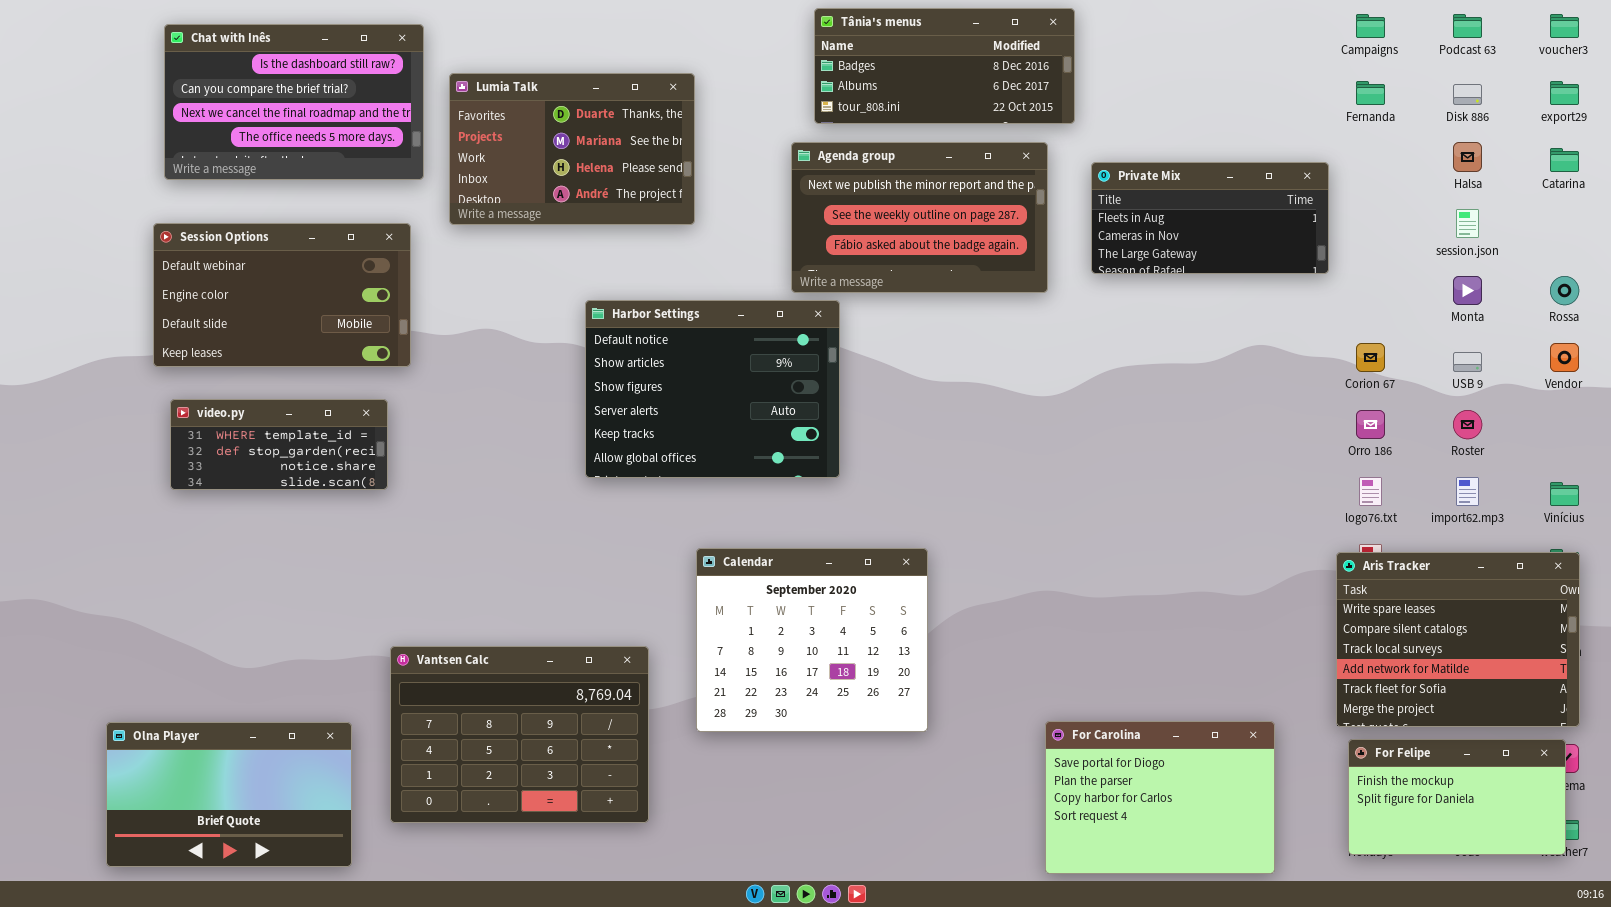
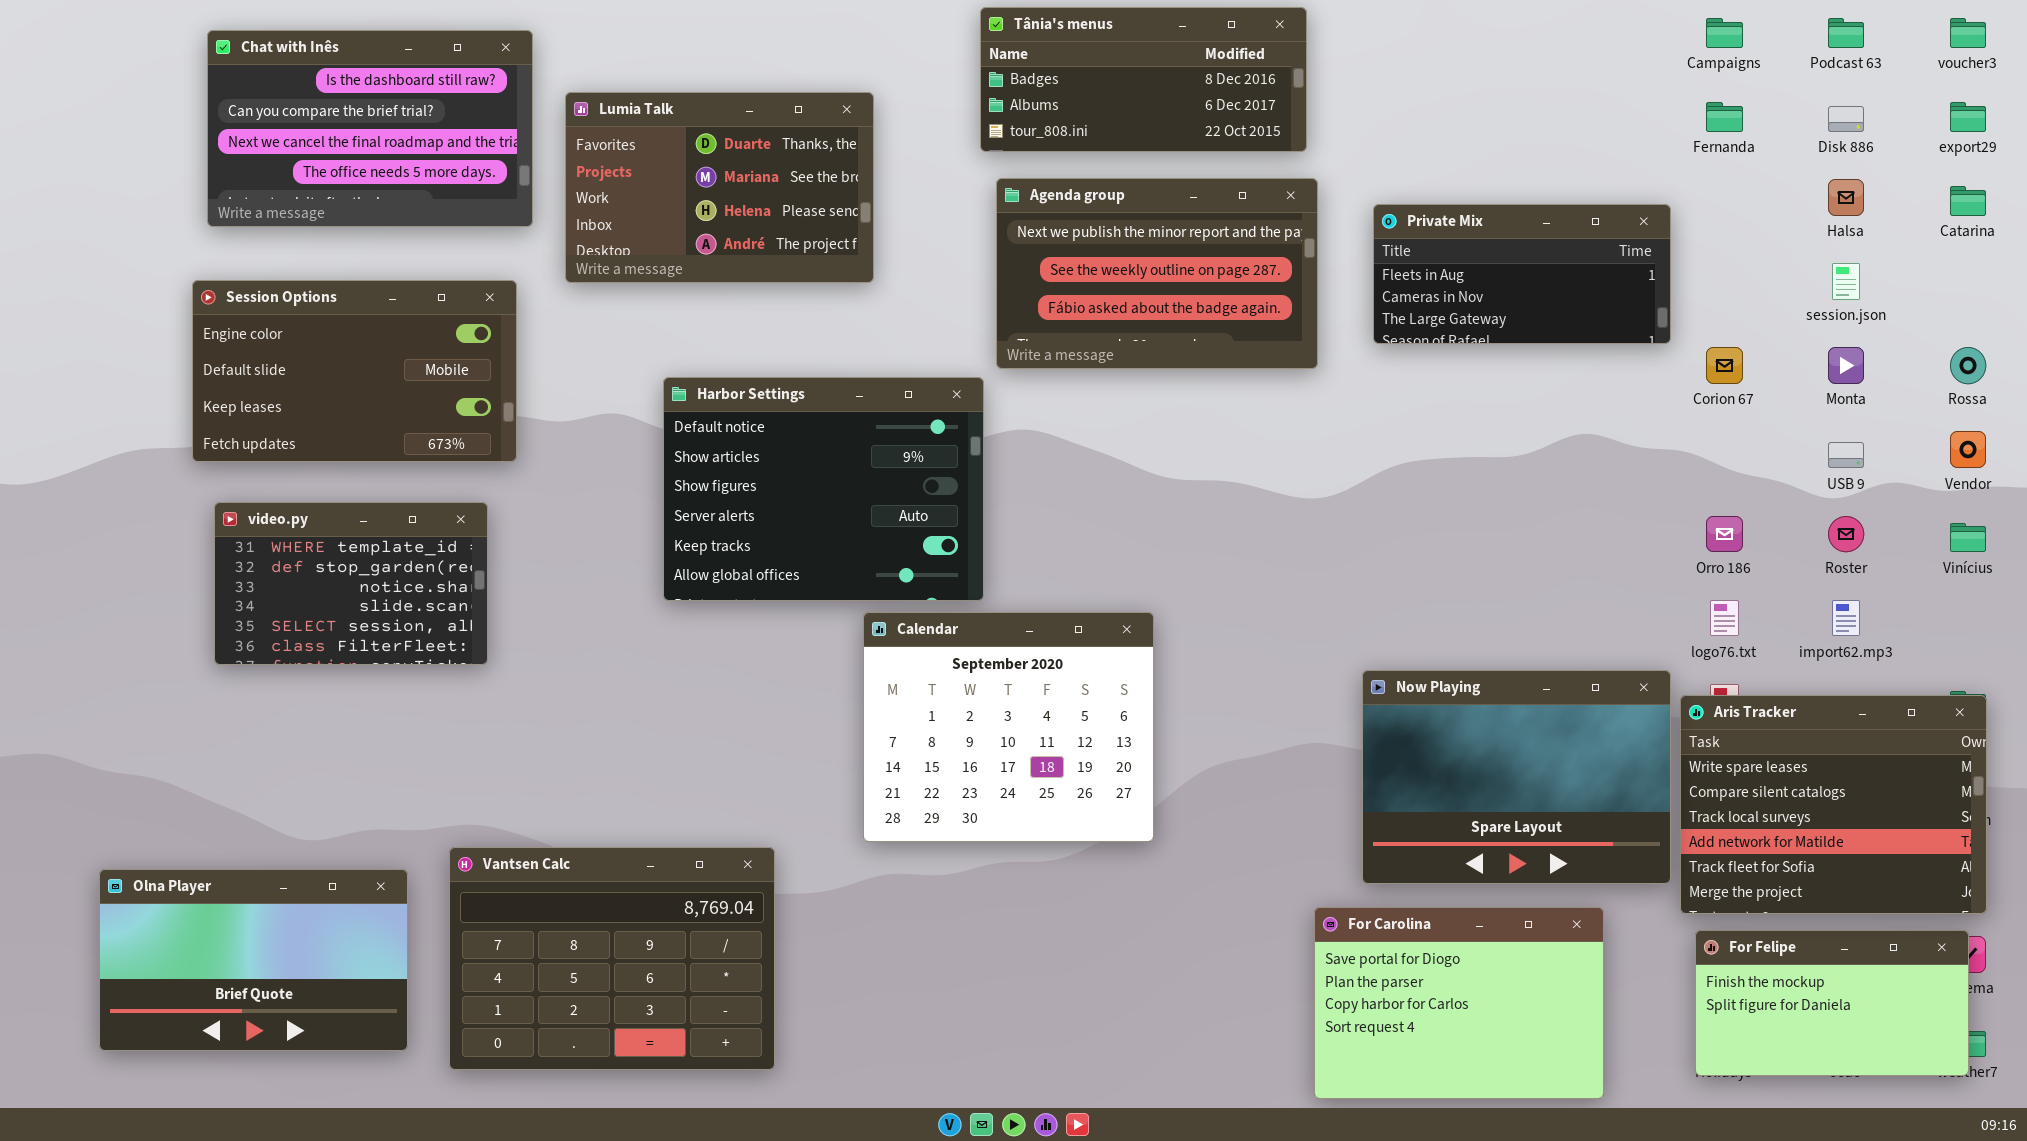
Tânia's menus: [814,8,1075,124] -> [980,7,1307,152], moved
Session Options: [153,223,411,367] -> [192,280,517,462], scrolled down 1 row
Harbor Settings: [585,300,840,478] -> [663,377,984,601], moved
Corion 67: [1356,343,1385,372] -> [1706,347,1743,384], moved
video.py: [170,399,388,490] -> [214,502,488,665], resized
Vinícius: [1550,482,1579,506] -> [1950,523,1986,552], moved
Now Playing: none -> [1362,670,1671,884], opened
Calendar: [696,548,928,732] -> [863,612,1154,842], moved
Vantsen Calc: [390,646,649,823] -> [449,847,775,1070], moved
Olna Player: [106,722,352,867] -> [99,869,408,1051], moved

